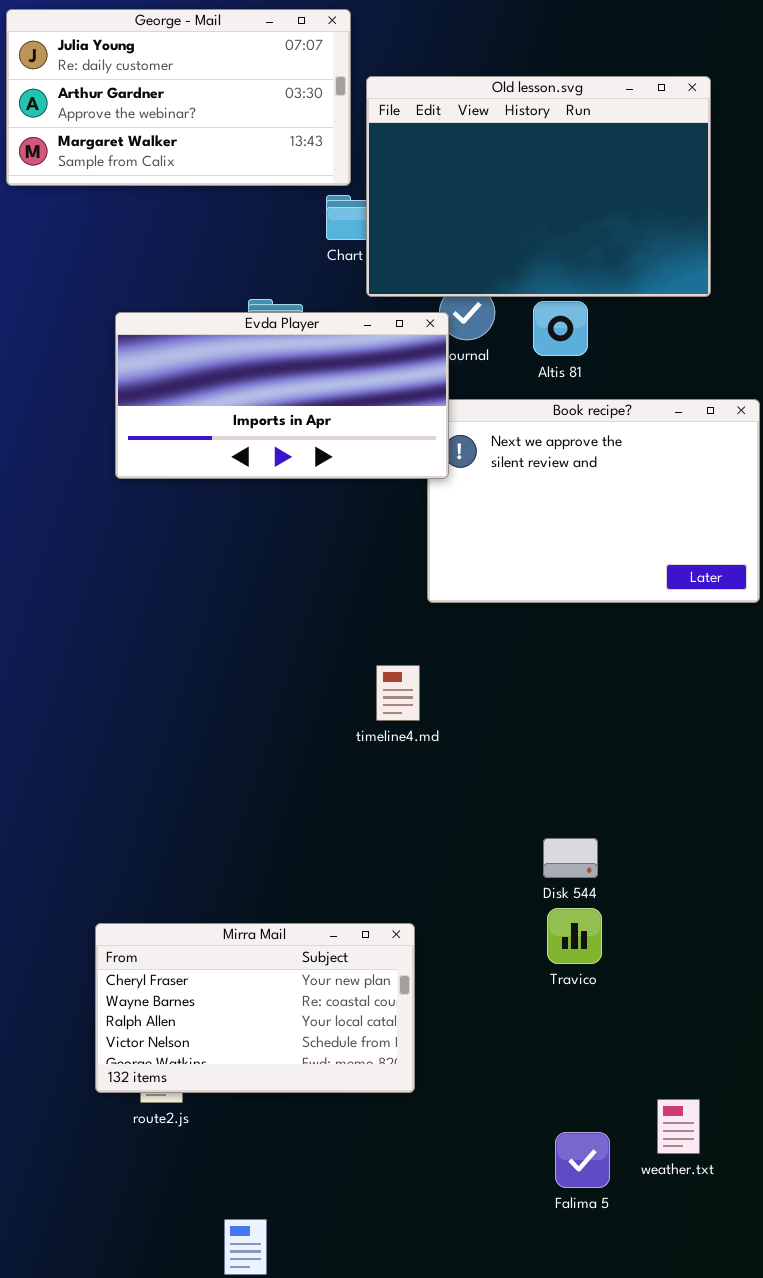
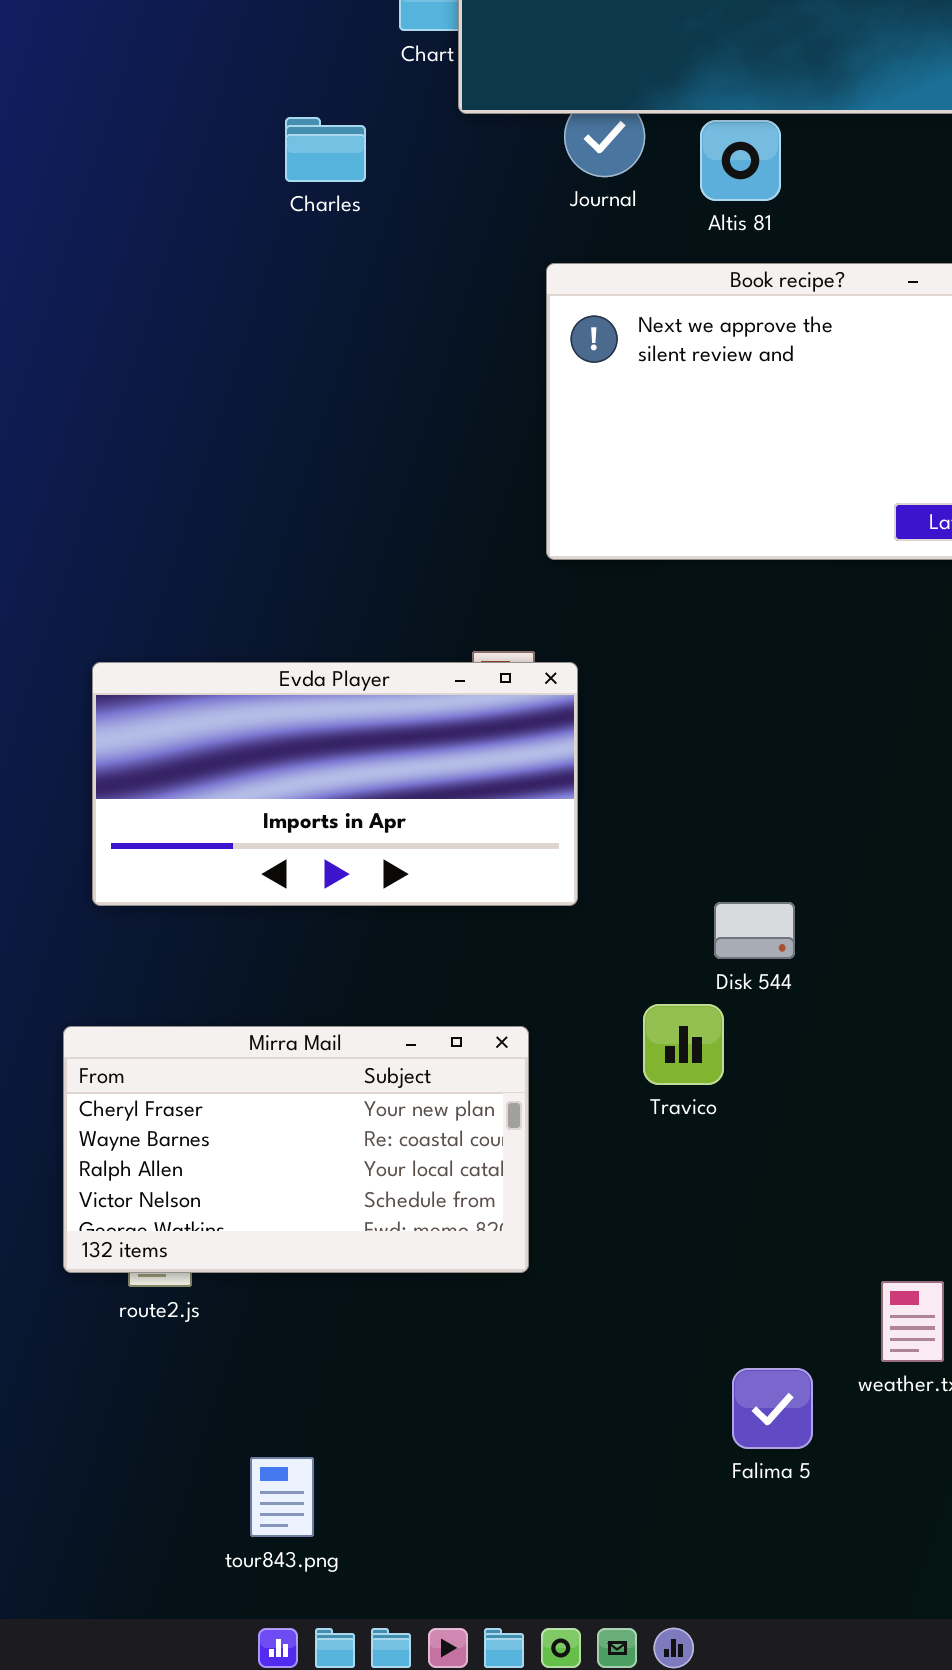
Evda Player: [115,312,449,479] -> [92,662,578,906], moved
Travico: [547,908,602,964] -> [643,1004,724,1085], moved
Falima 5: [555,1132,610,1188] -> [732,1368,813,1449], moved

